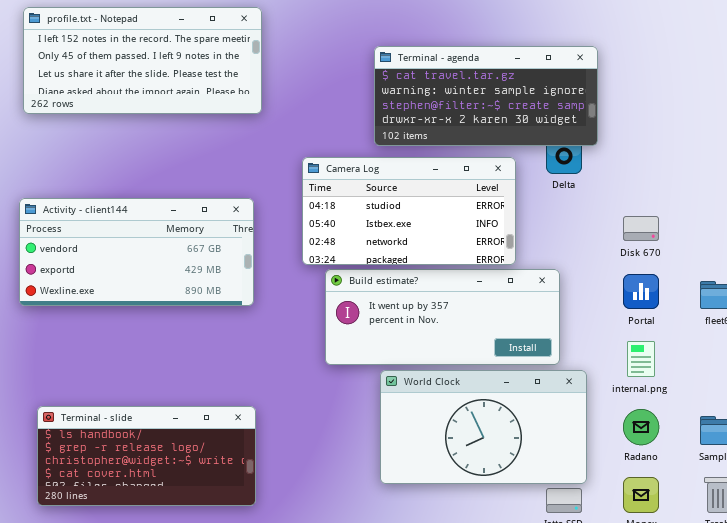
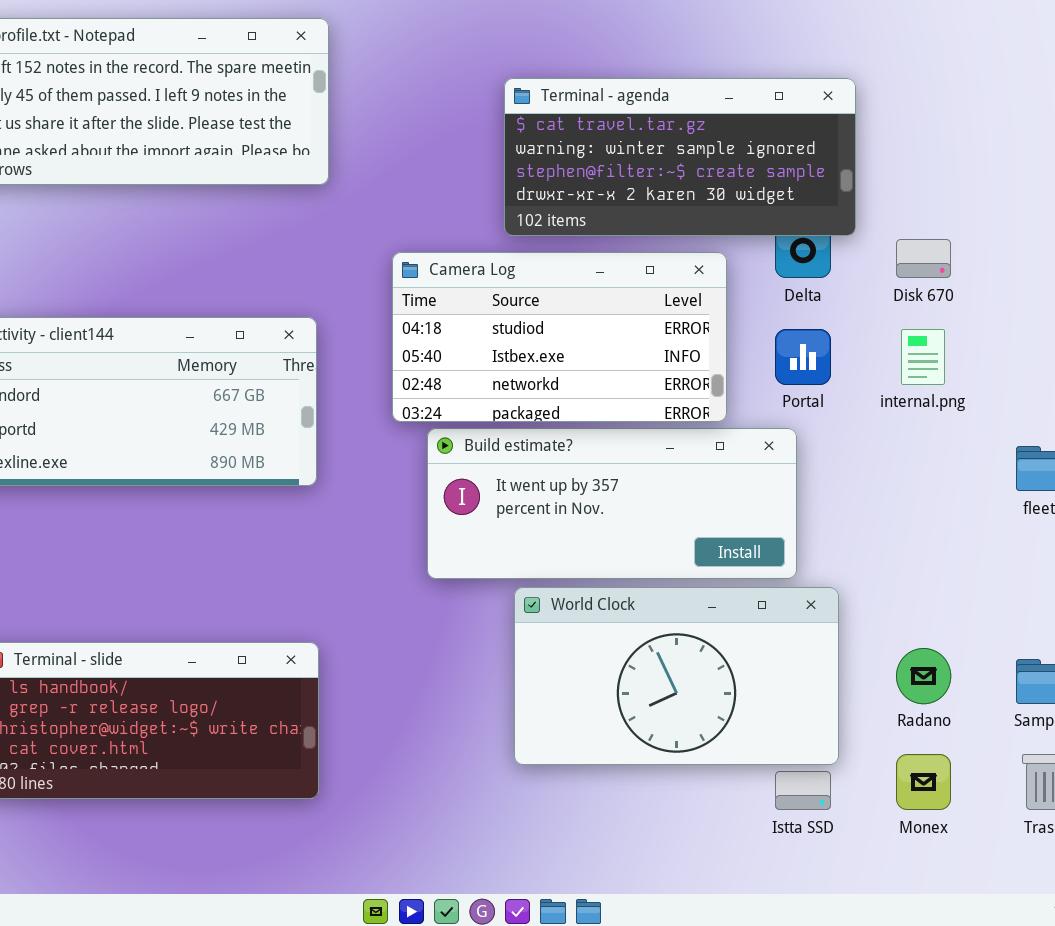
Disk 670: [623,216,659,241] -> [896,239,951,278], moved
Portal: [623,274,659,309] -> [775,329,831,385], moved
internal.png: [627,341,655,377] -> [901,329,945,385], moved

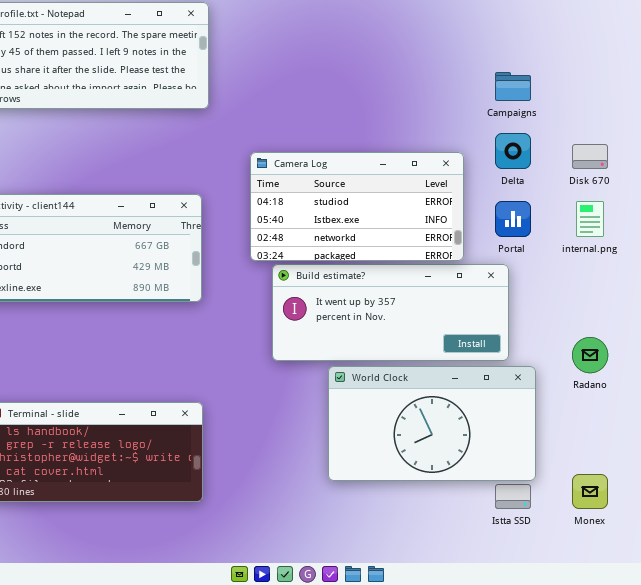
Terminal - agenda: [504,78,856,236] -> none, closed
Radano: [896,648,951,704] -> [572,337,608,373], moved

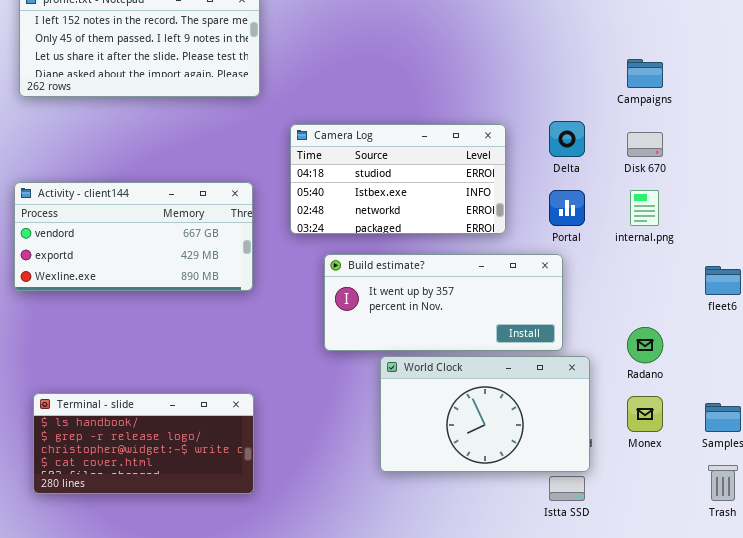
Campaigns: [495,72,531,101] -> [627,59,663,88], moved
Camera Log: [250,152,464,261] -> [290,124,506,234], moved
Monex: [572,474,608,509] -> [627,396,663,432], moved

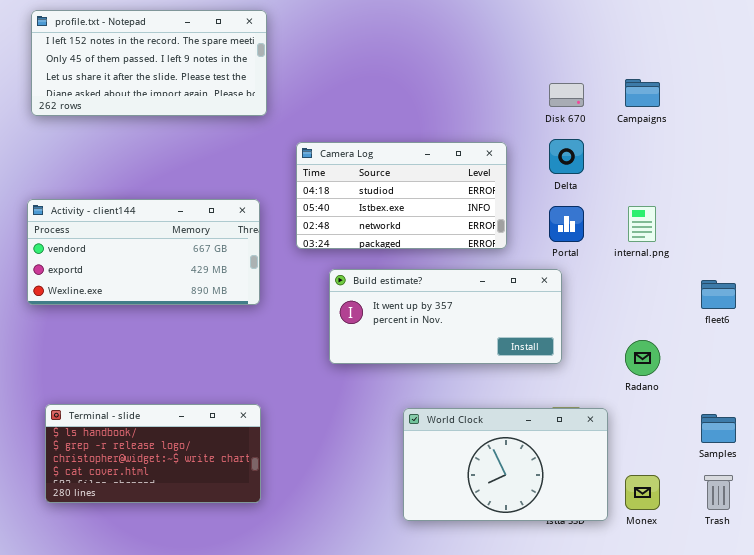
Disk 670: [627,132,663,157] -> [549,83,584,107], moved
World Clock: [380,356,590,472] -> [403,408,608,521], moved
Monex: [627,396,663,432] -> [625,475,660,510], moved

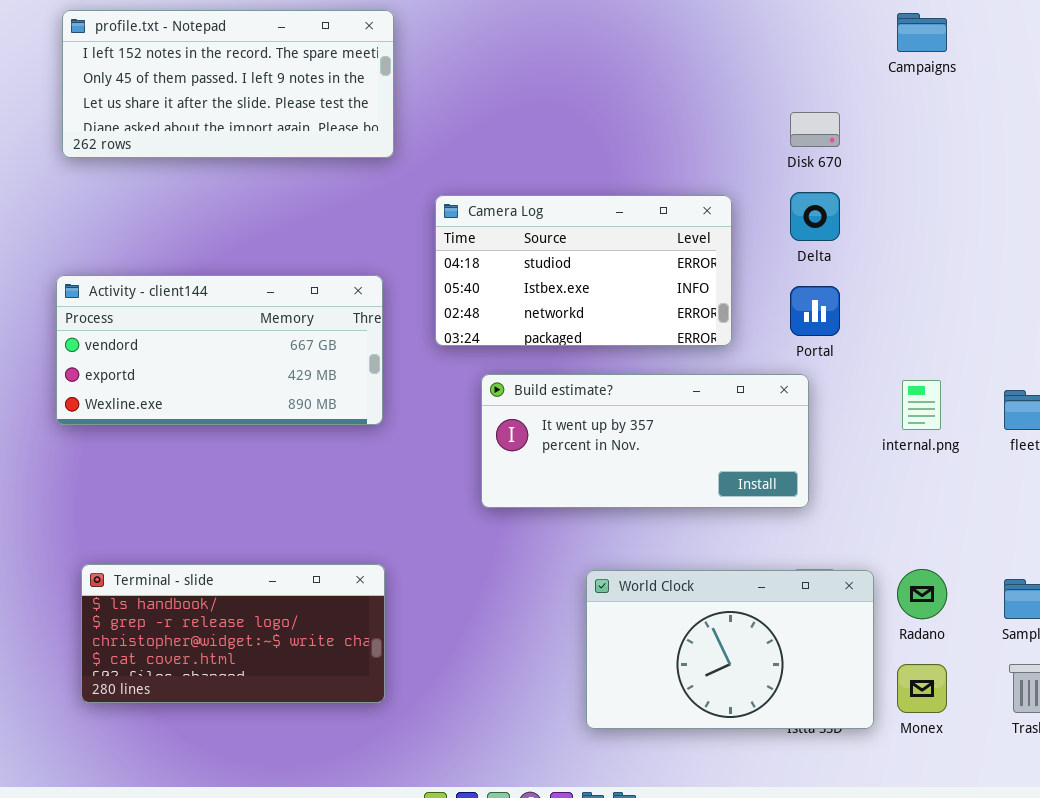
Campaigns: [625,79,660,107] -> [897,13,947,52], moved
internal.png: [628,206,656,242] -> [902,380,941,430], moved
Radano: [625,340,660,376] -> [897,569,947,619], moved

